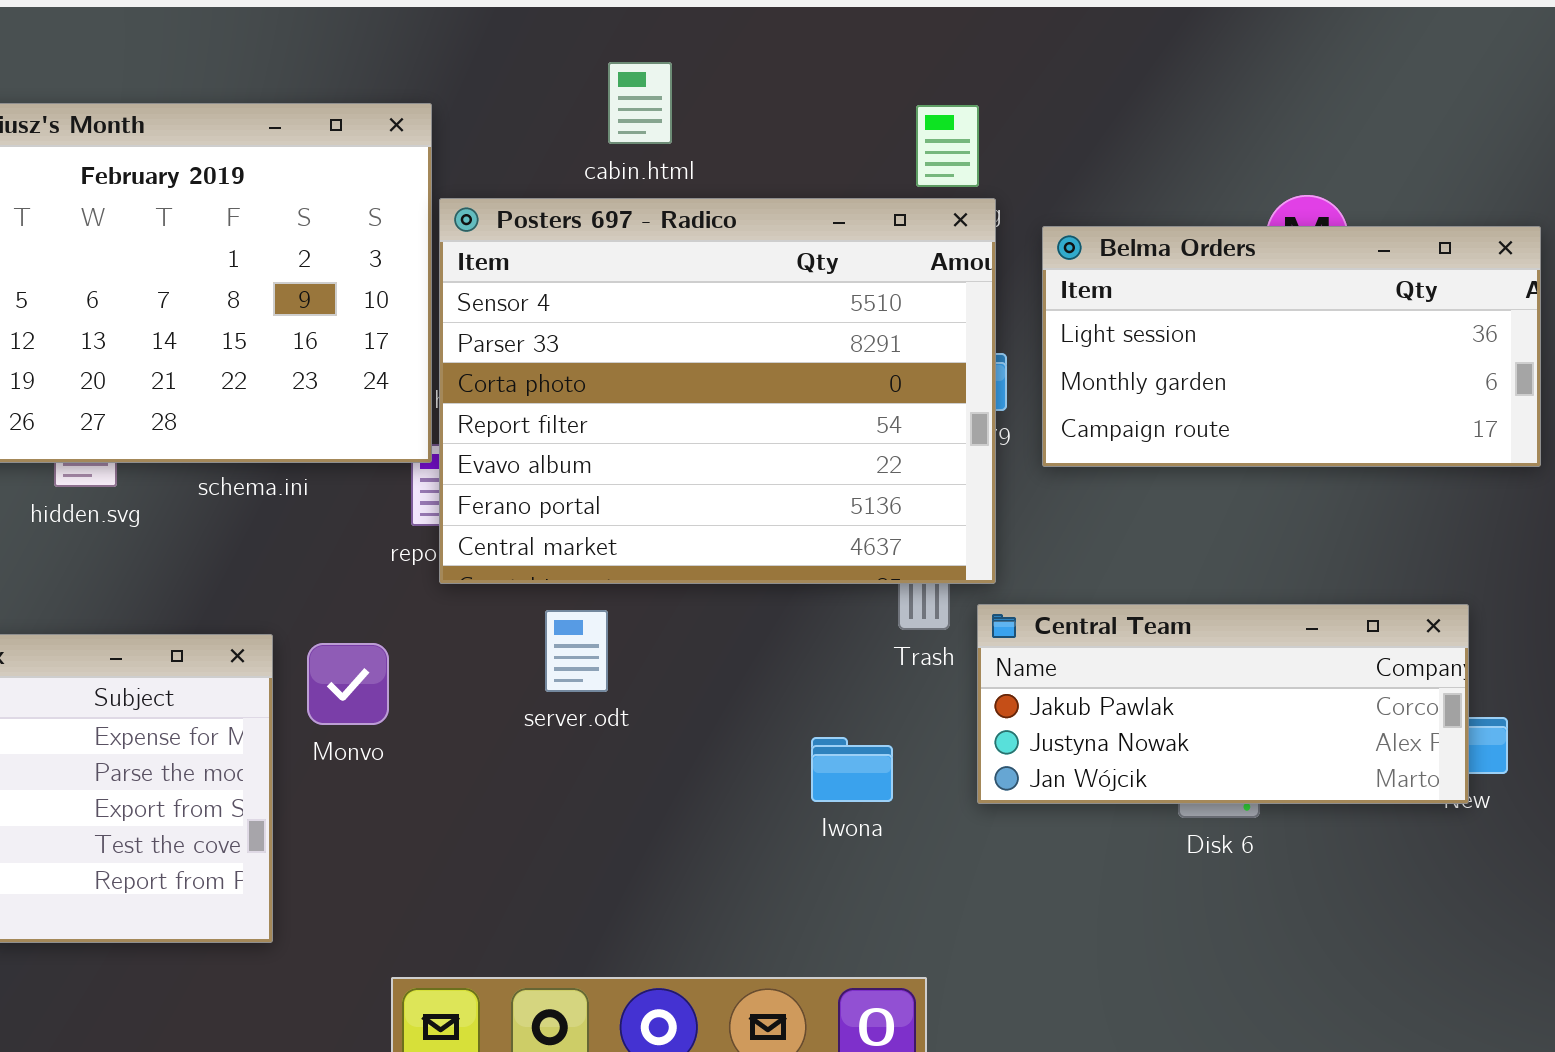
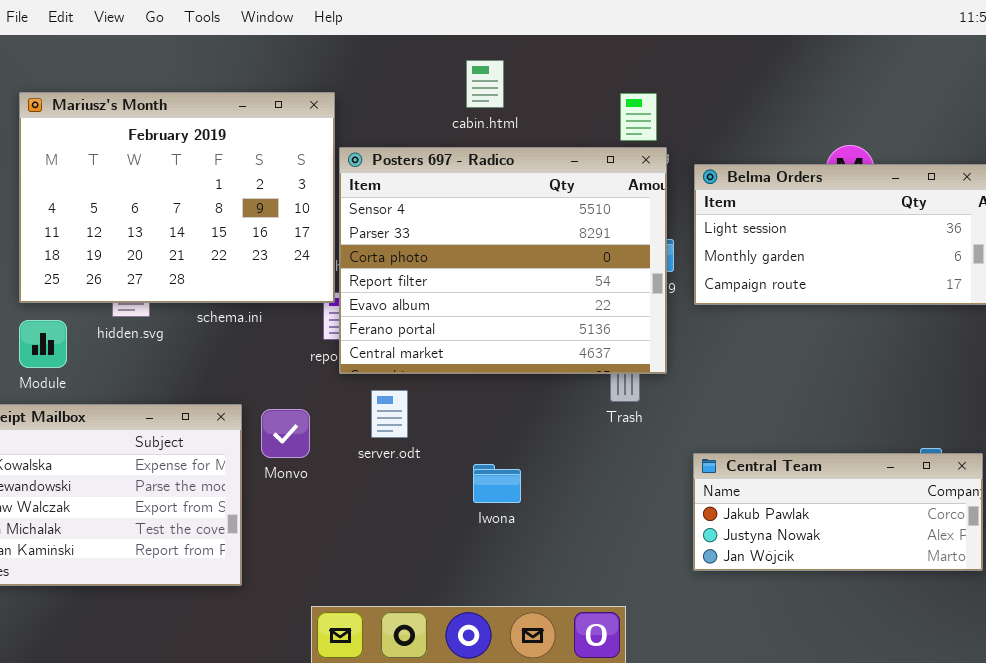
cabin.html: [608,62,672,144] -> [466,60,504,108], moved
Central Team: [977,604,1469,804] -> [693,453,983,571], moved
server.odt: [545,610,608,692] -> [371,390,408,438], moved
Iwona: [811,737,893,802] -> [473,464,521,503], moved

